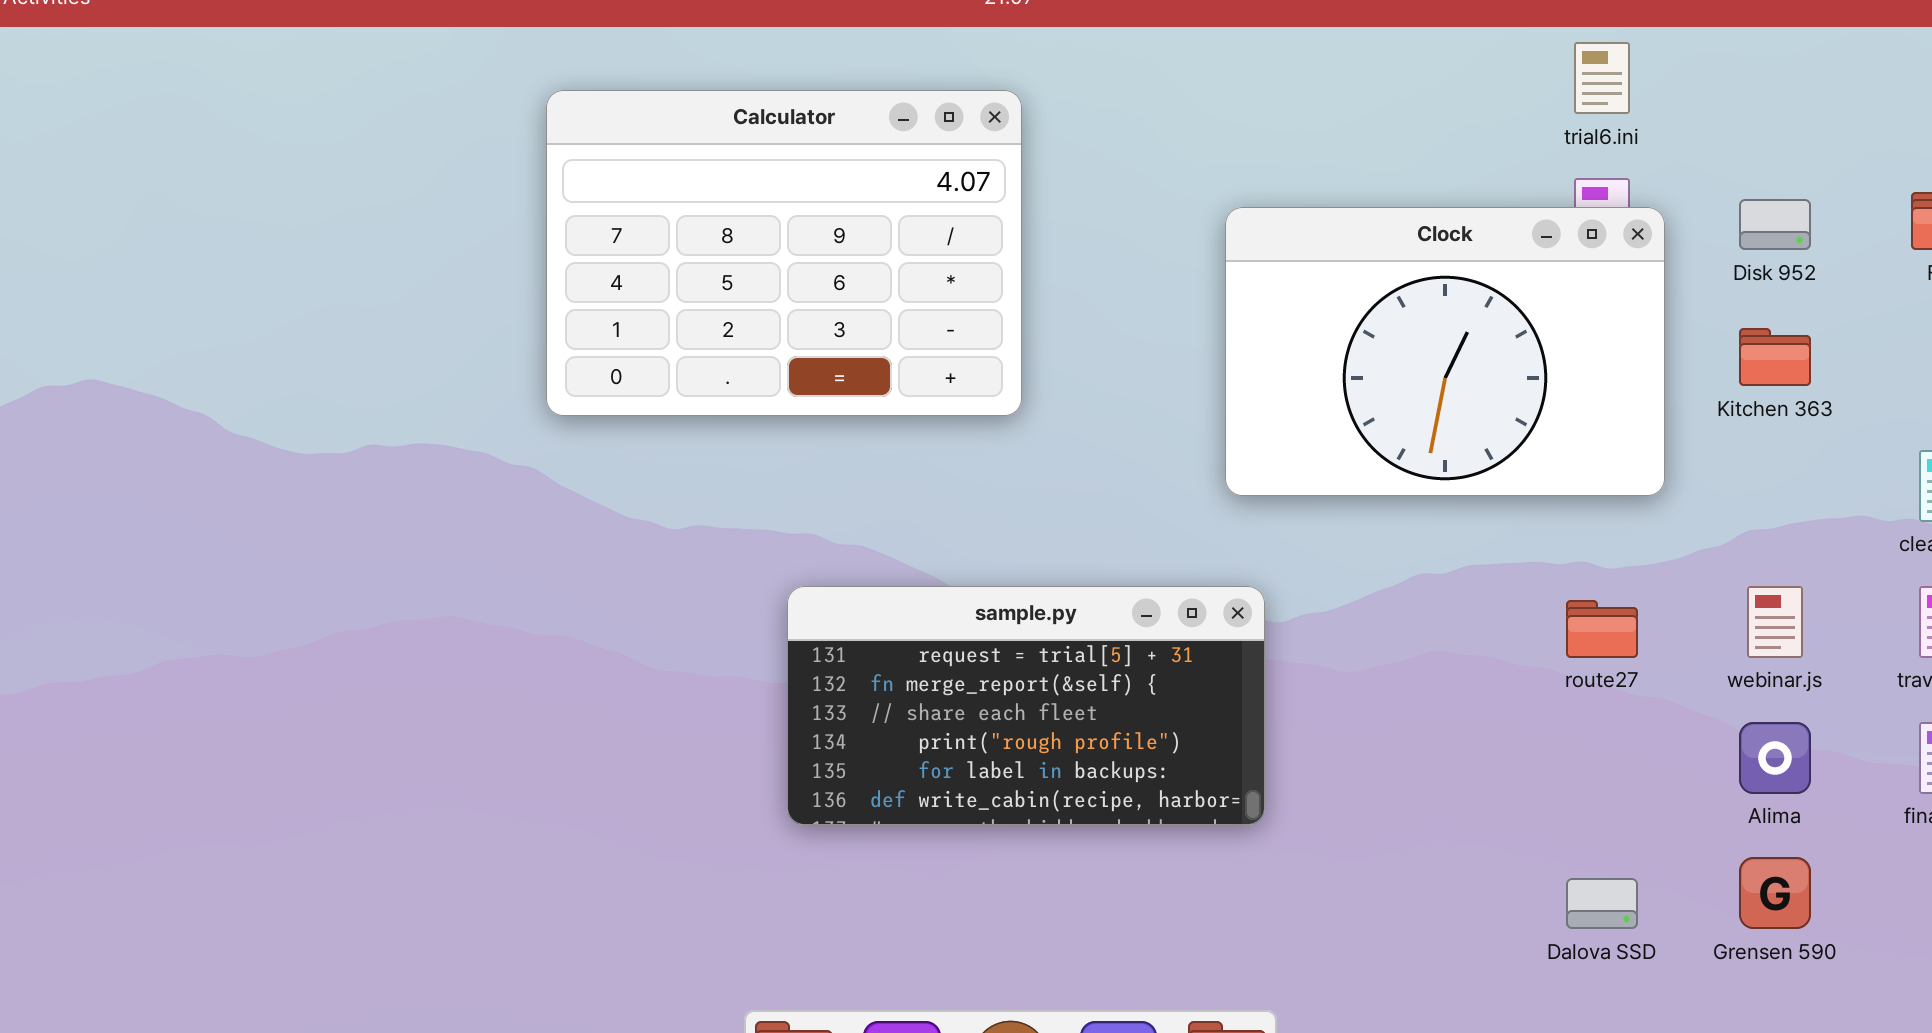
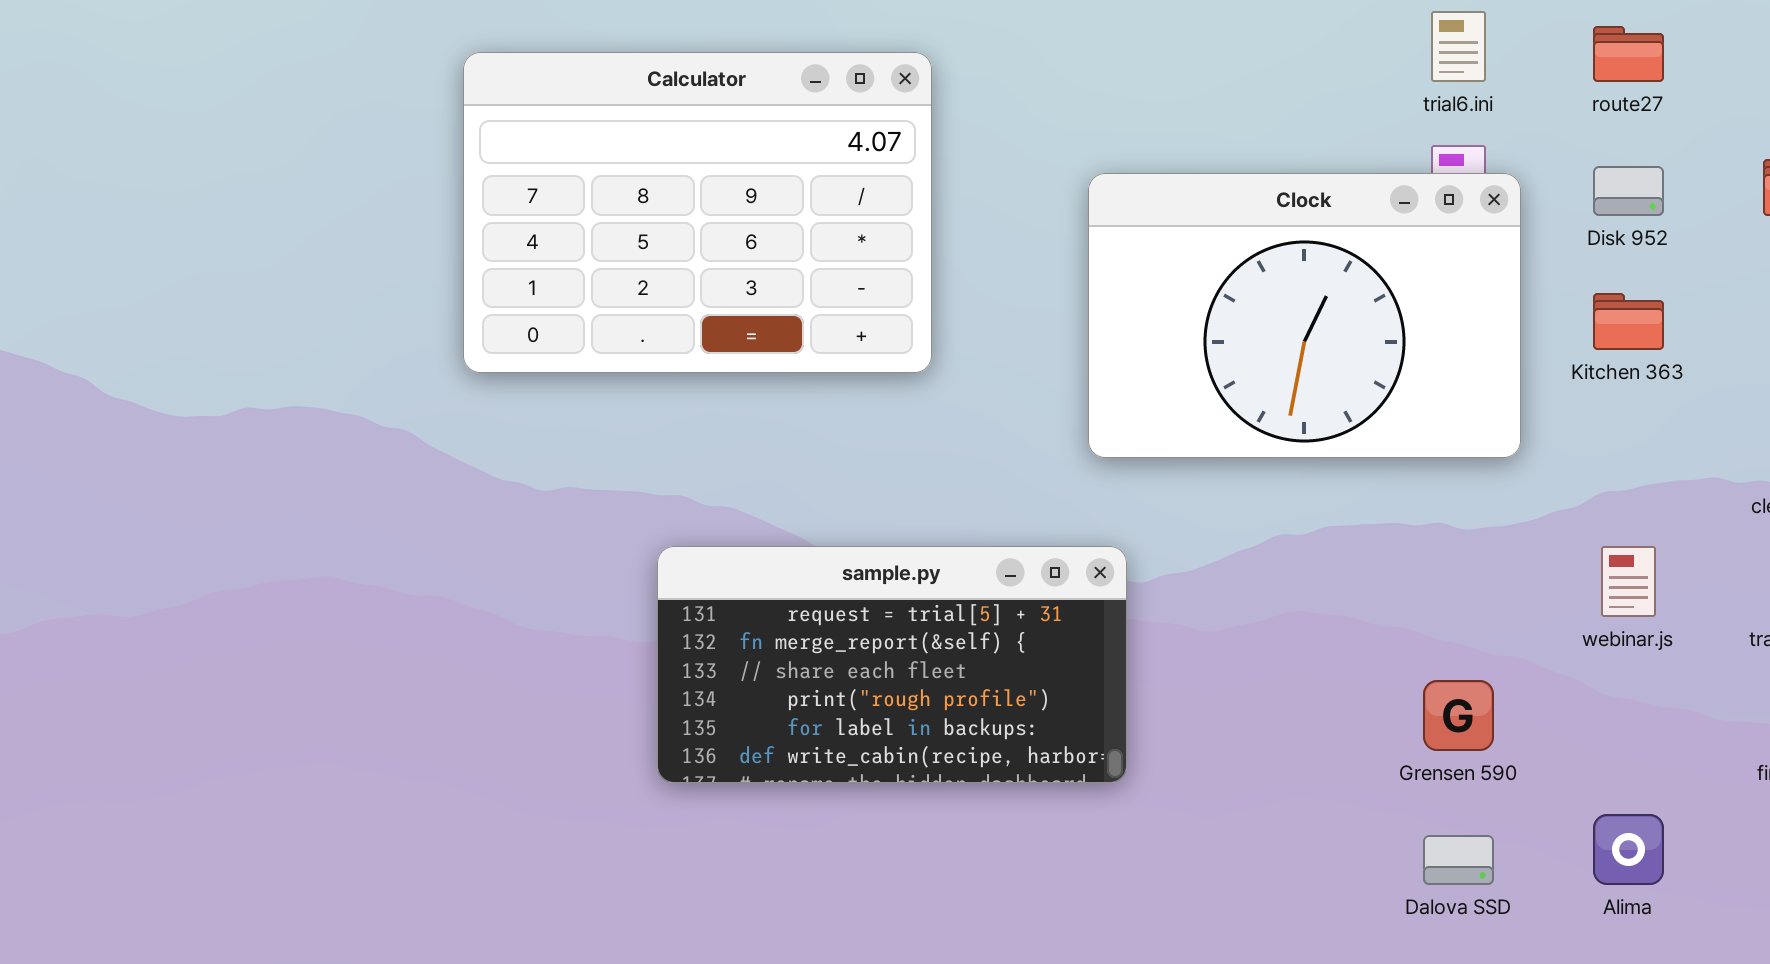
Calculator: [546,90,1022,416] -> [463,52,932,373], moved
route27: [1566,600,1638,658] -> [1593,26,1664,82], moved
Alima: [1739,722,1811,794] -> [1593,814,1664,885], moved
Grensen 590: [1739,857,1811,929] -> [1423,680,1494,751], moved

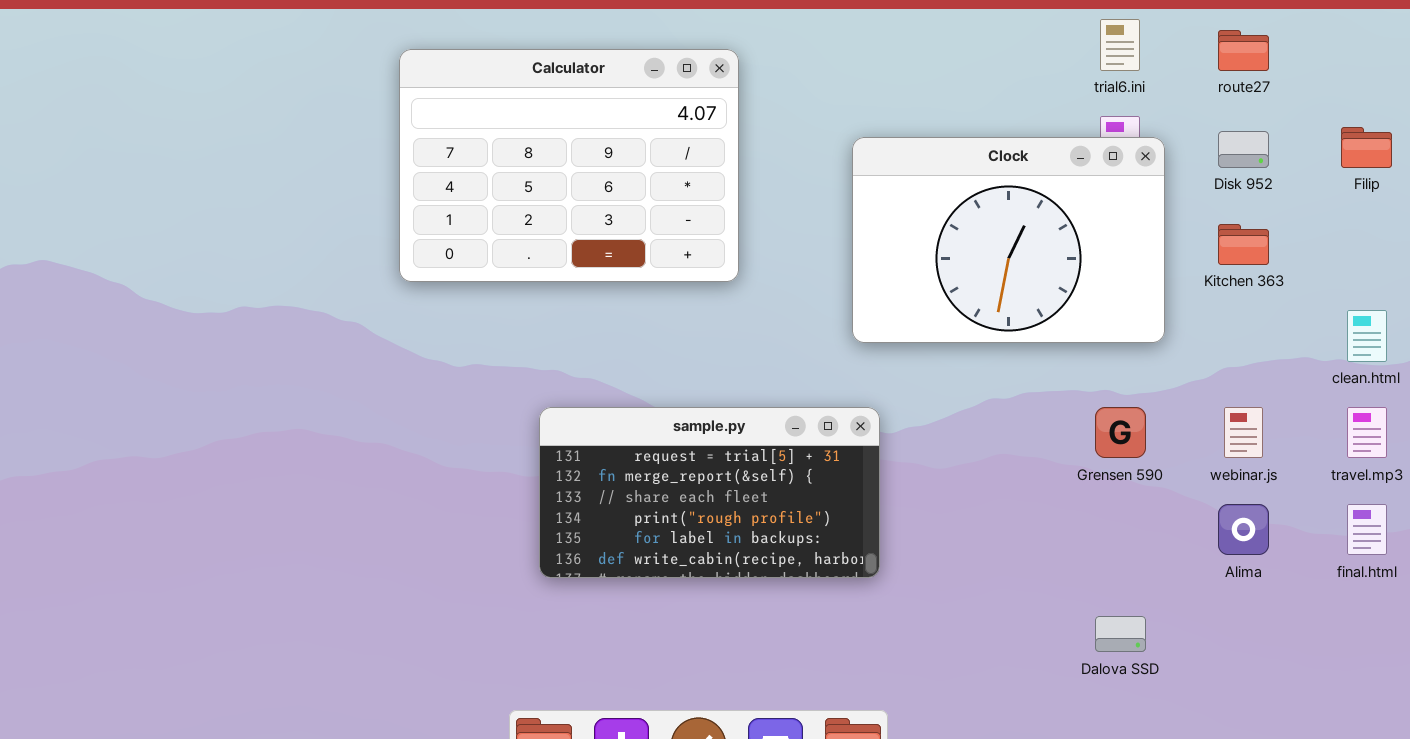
Grensen 590: [1423,680,1494,751] -> [1095,407,1146,458], moved
Alima: [1593,814,1664,885] -> [1218,504,1269,555], moved

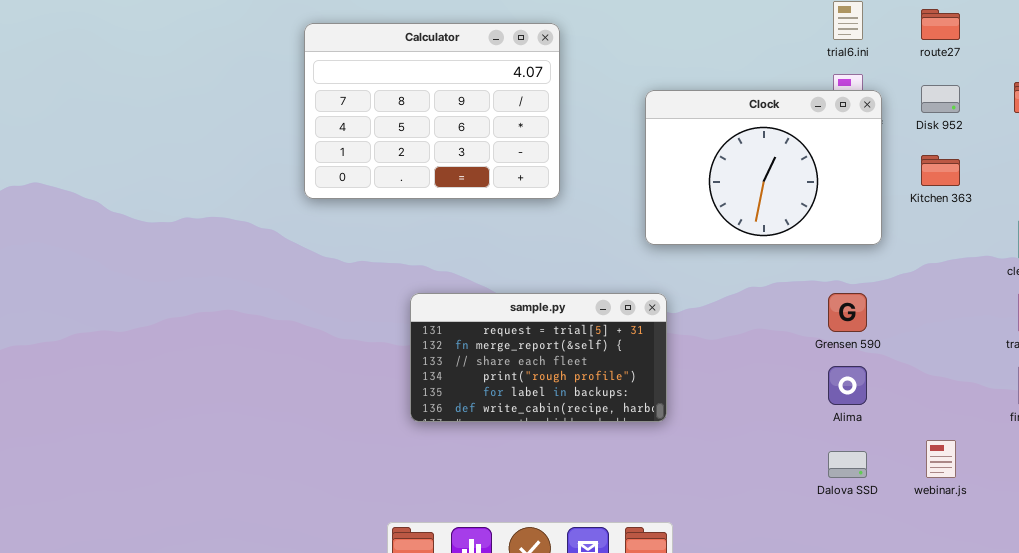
webinar.js: [1224,407,1263,458] -> [926,440,956,478], moved
Alima: [1218,504,1269,555] -> [828,366,867,405], moved

